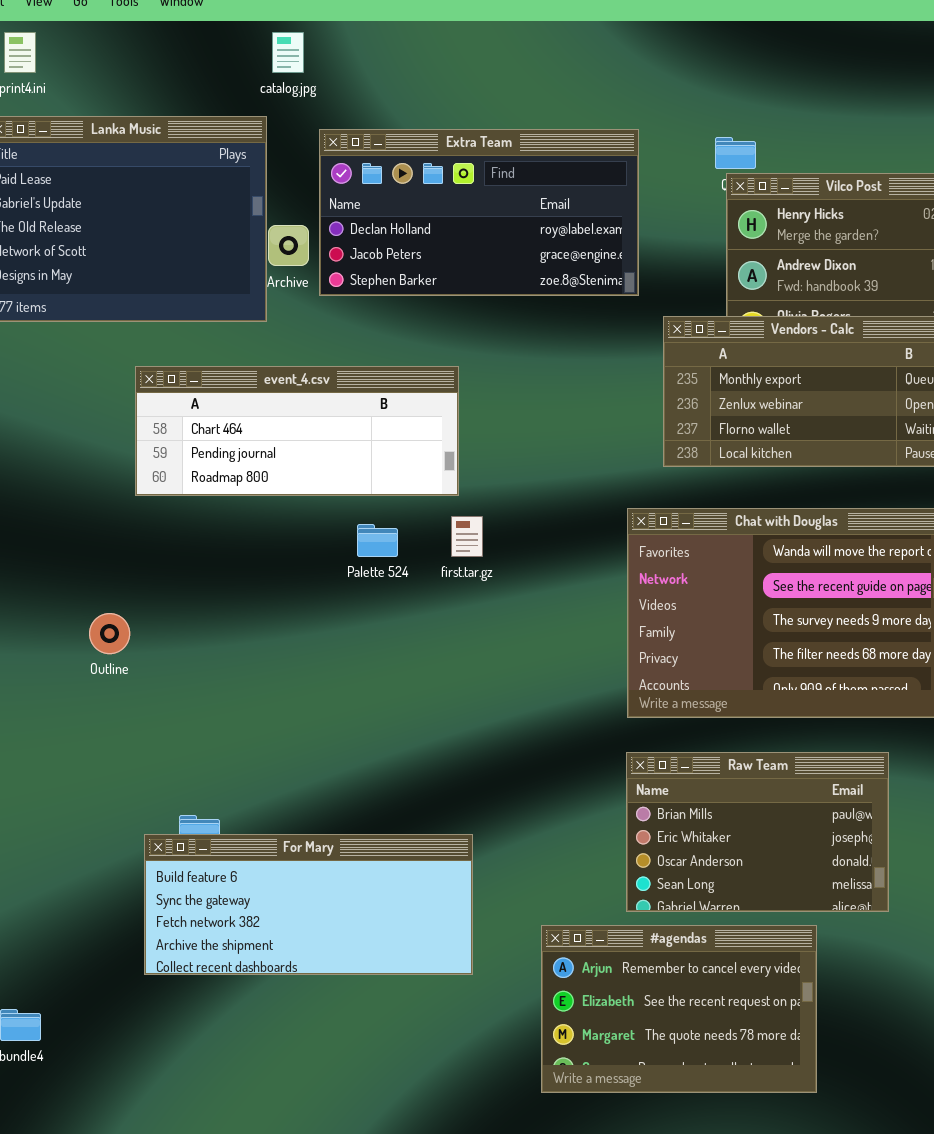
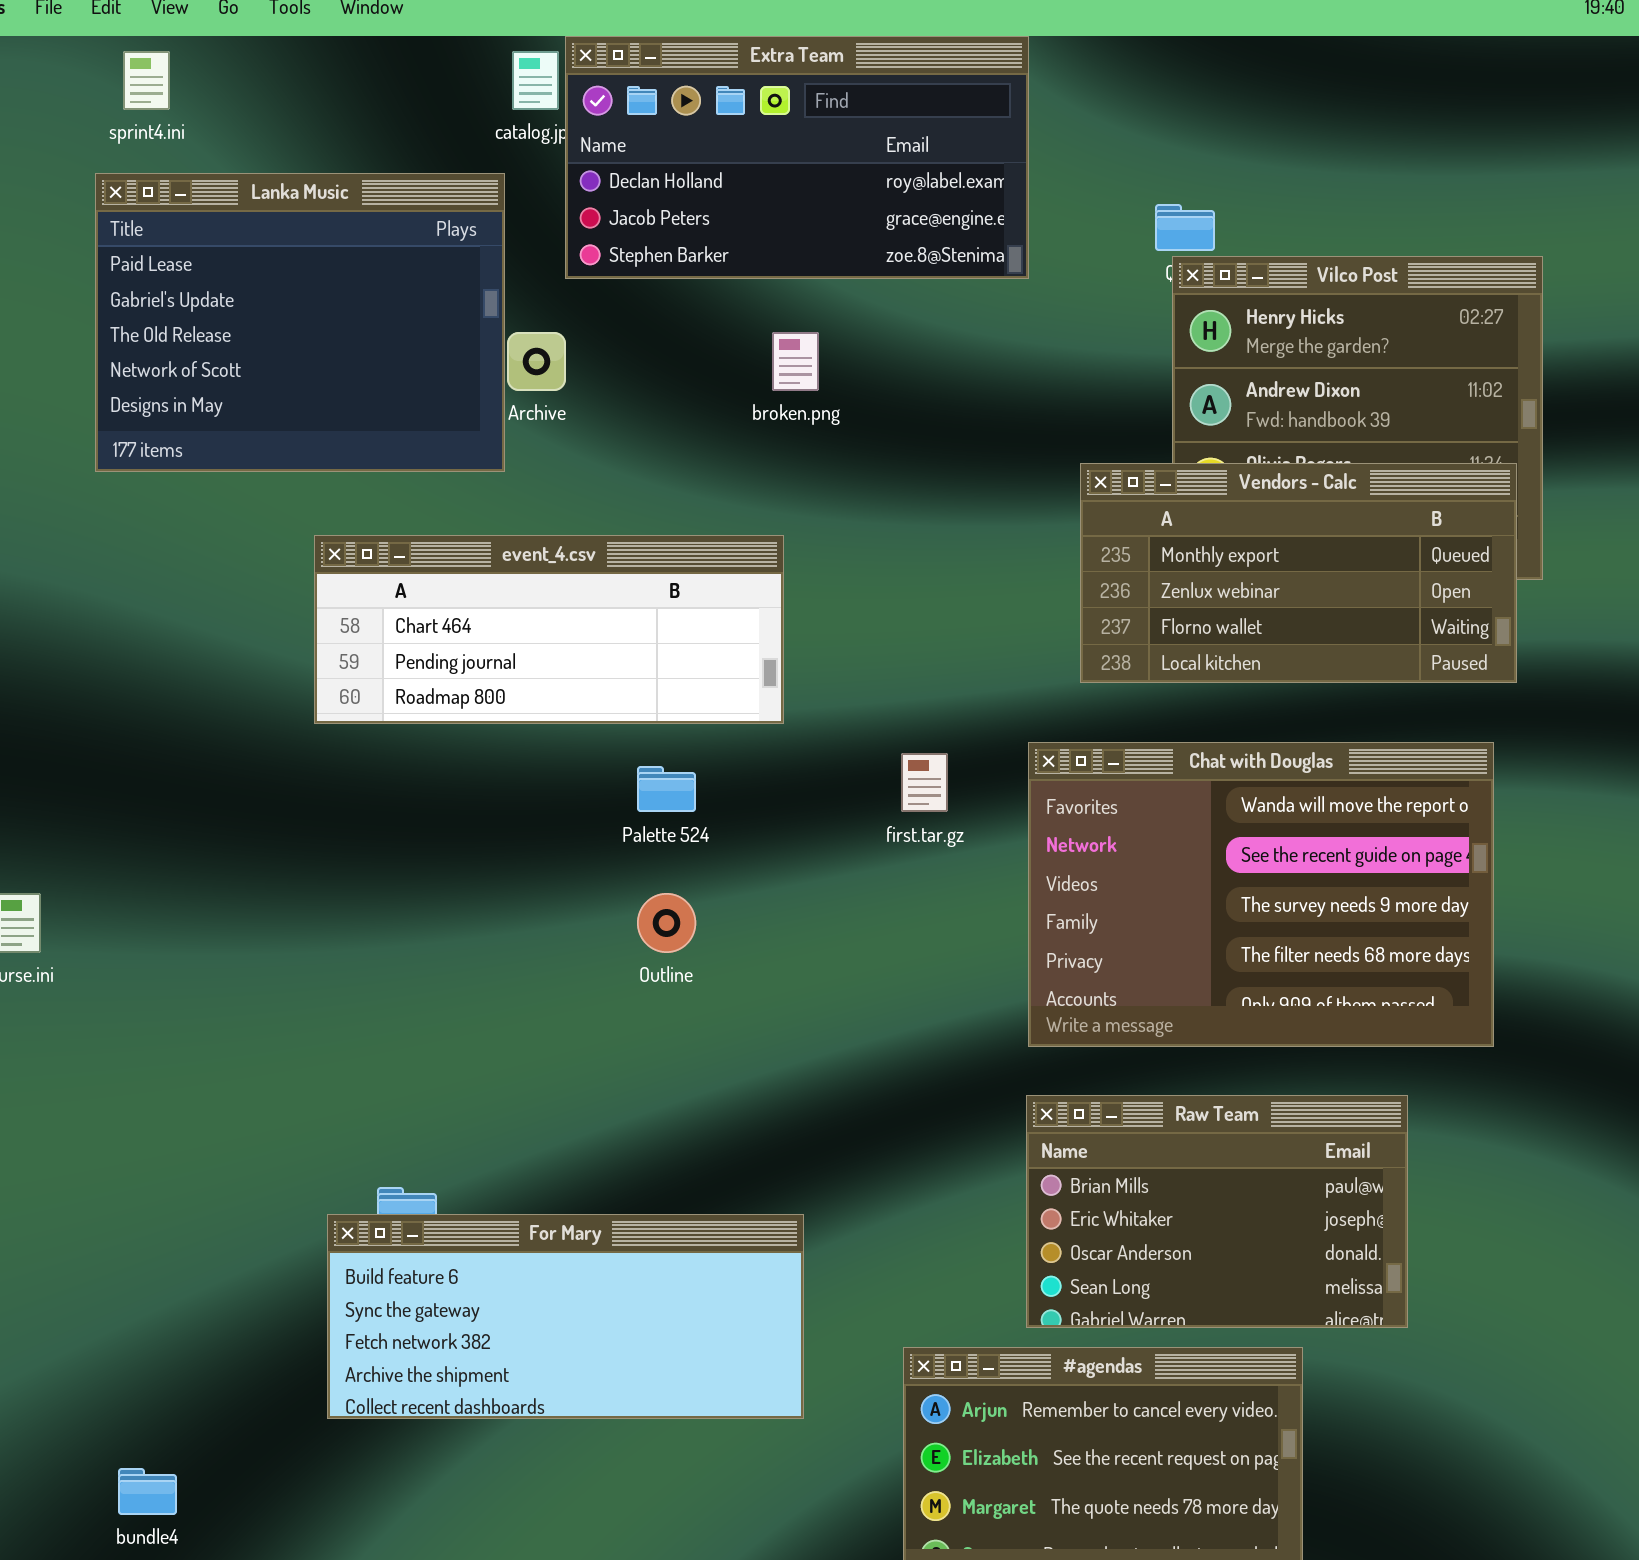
Extra Team: [319,129,639,296] -> [565,36,1029,279], moved
first.tar.gz: [451,516,483,557] -> [901,753,948,812], moved
Outline: [89,613,130,654] -> [637,893,696,953], moved

